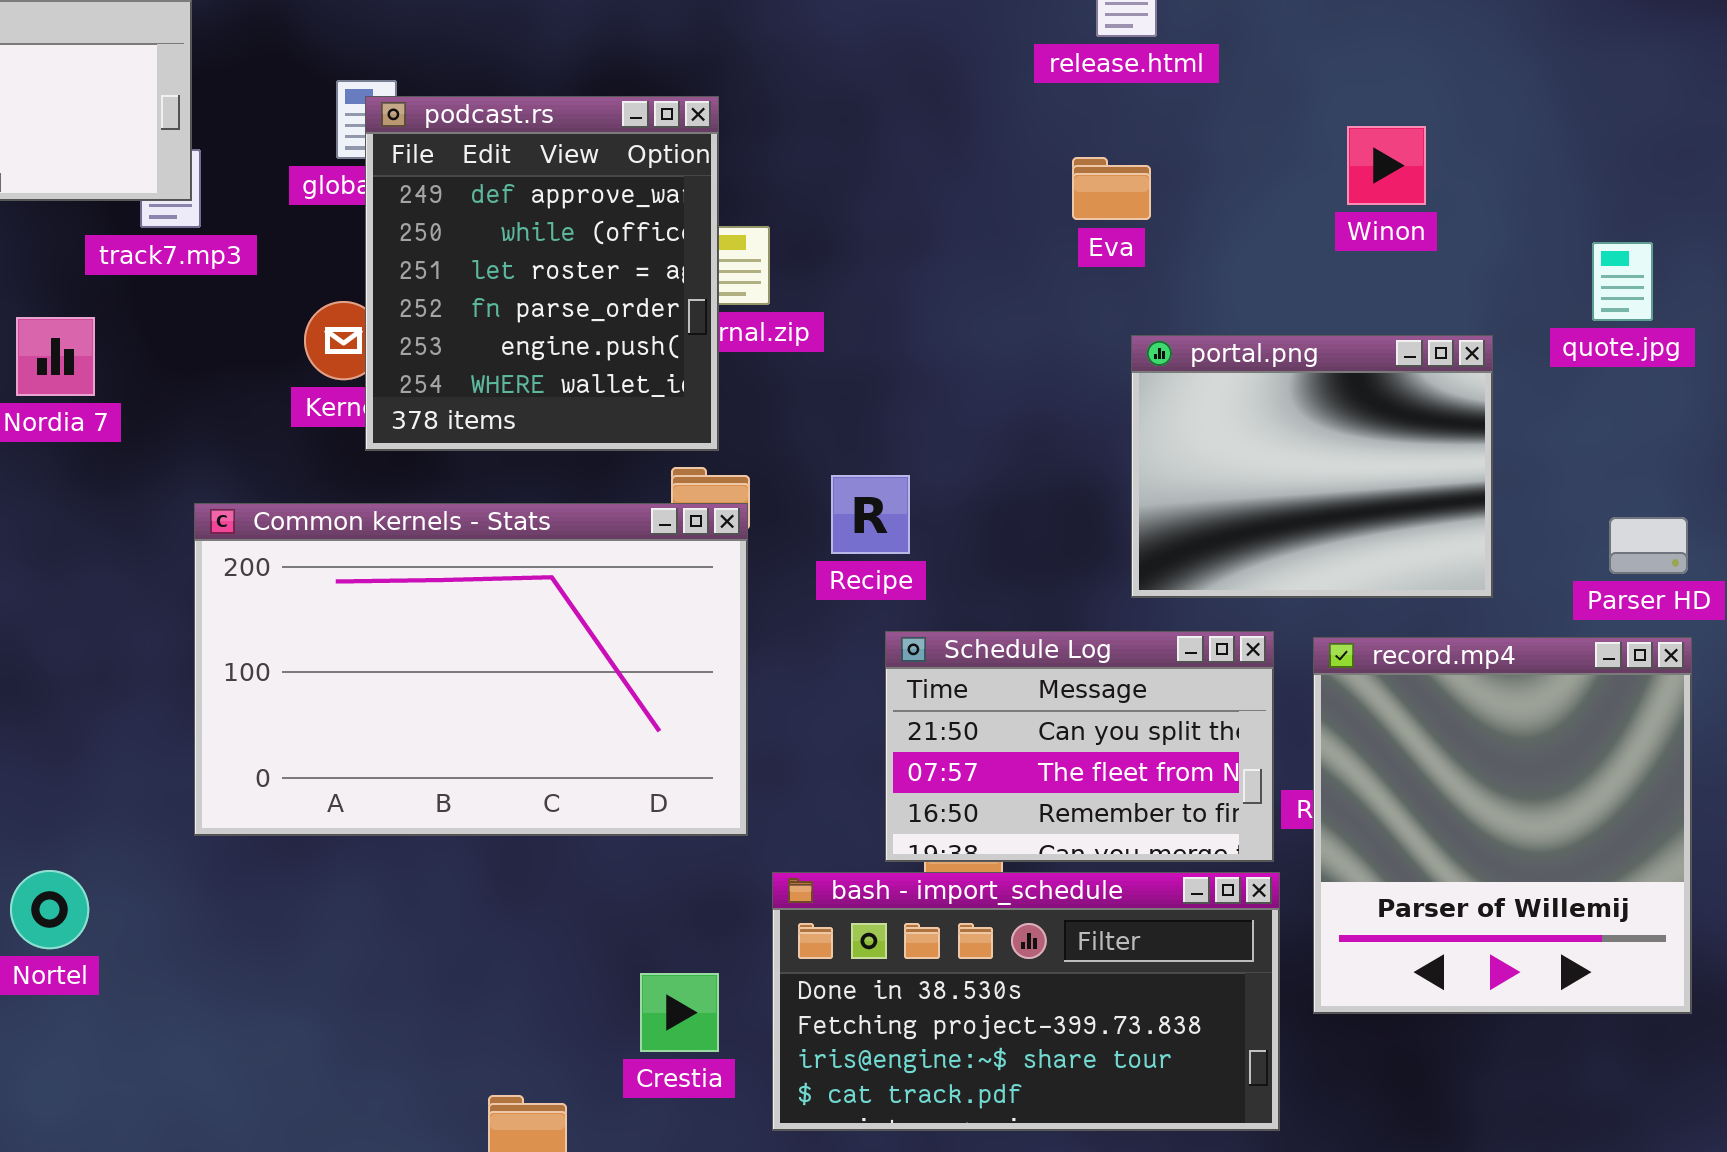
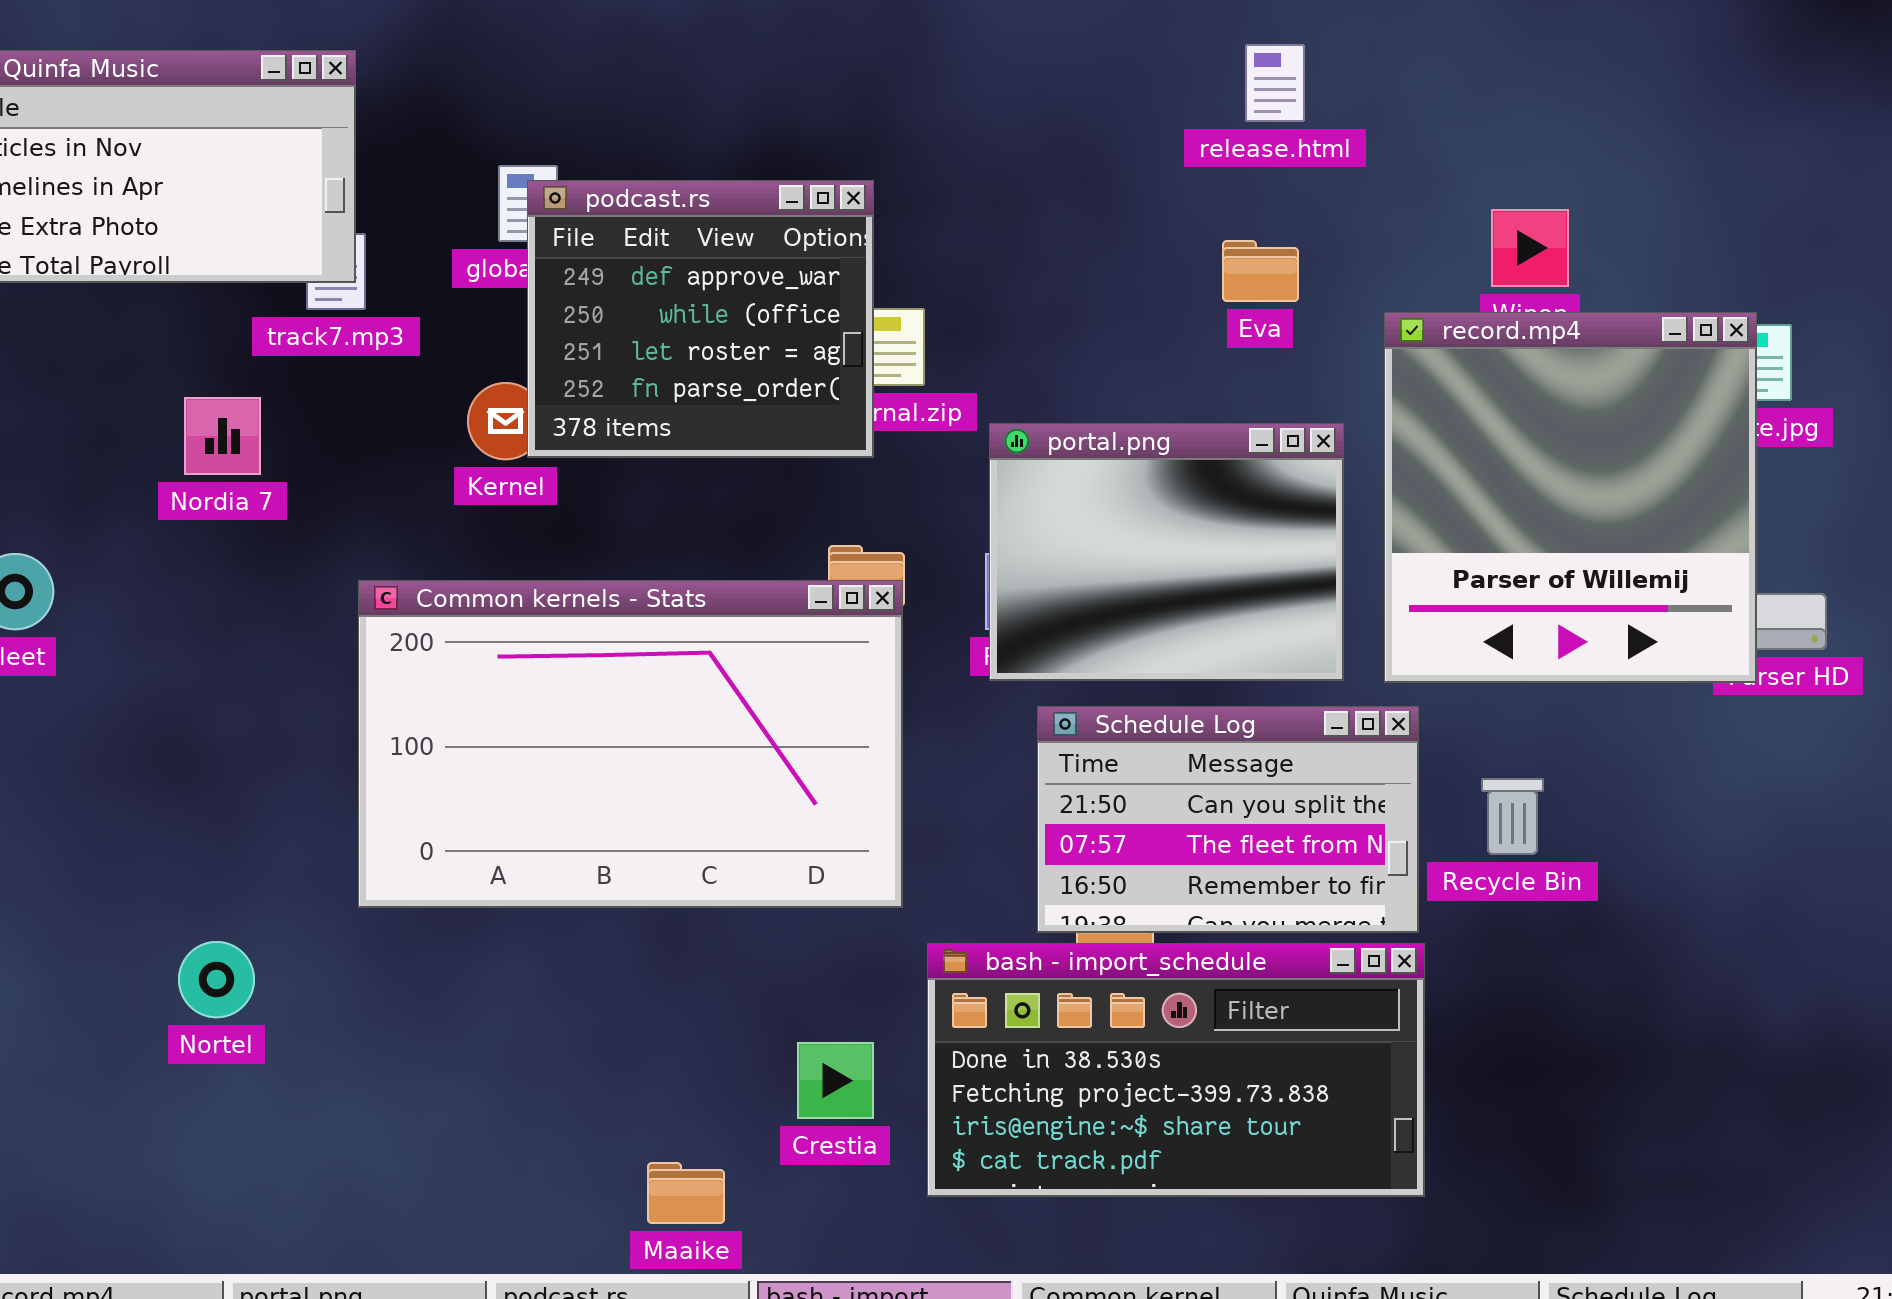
podcast.rs: [365,96,719,451] -> [527,180,874,458], resized
portal.png: [1131,335,1493,598] -> [989,423,1344,681], moved
record.mp4: [1313,637,1692,1014] -> [1384,312,1757,683], moved

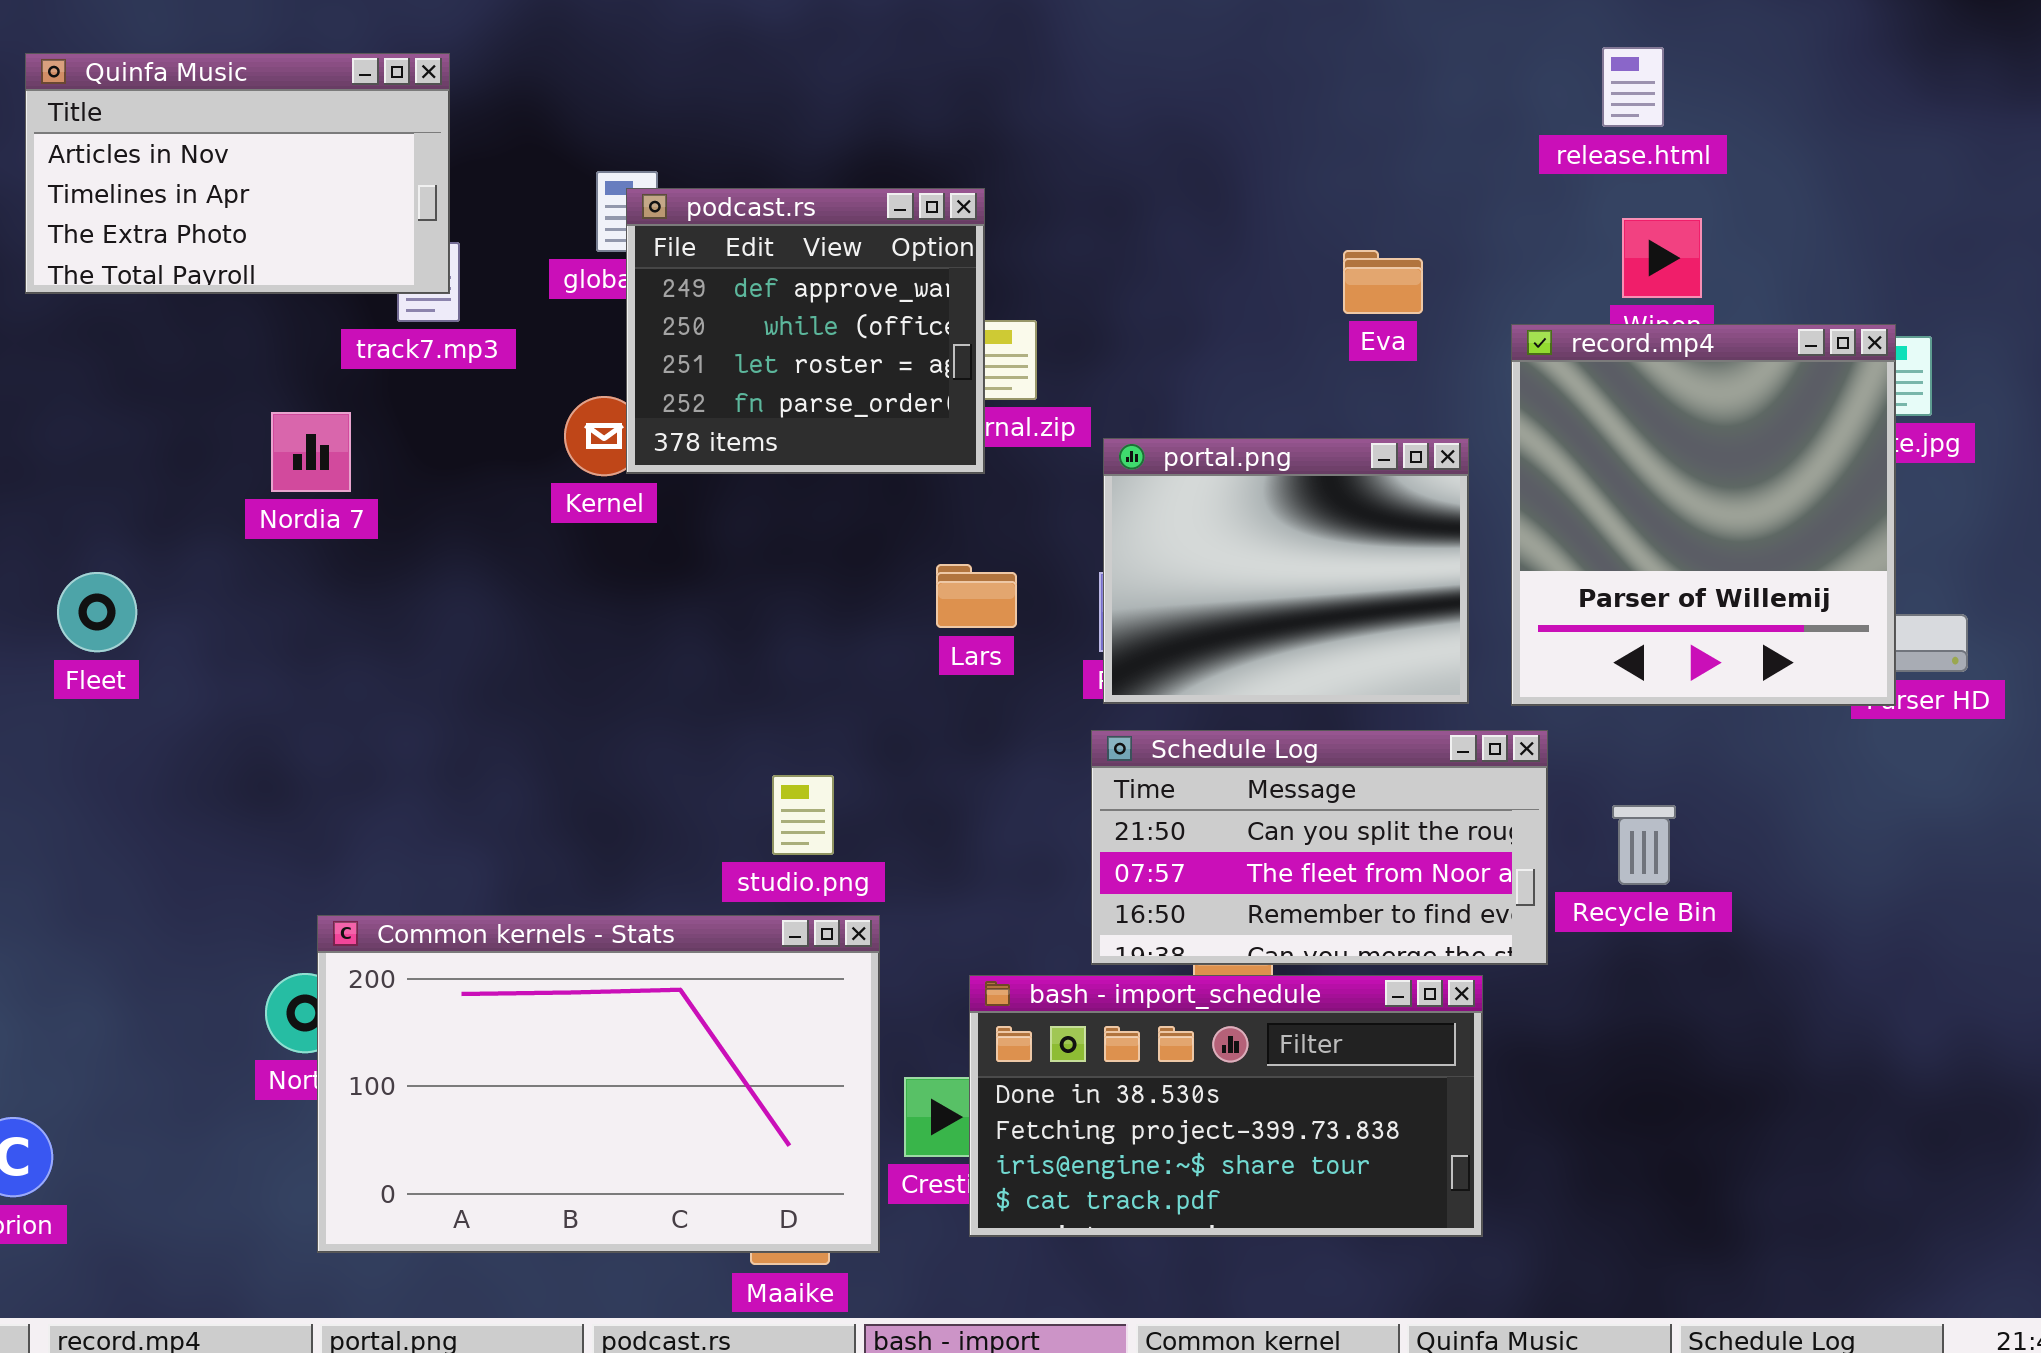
release.html: [1245,44,1305,122] -> [1602,47,1664,127], moved
Common kernels - Stats: [358,580,903,908] -> [317,915,880,1253], moved
Schedule Log: [1037,706,1419,933] -> [1091,730,1548,965], resized
bash - import_schedule: [927,943,1425,1197] -> [969,975,1483,1237], moved

